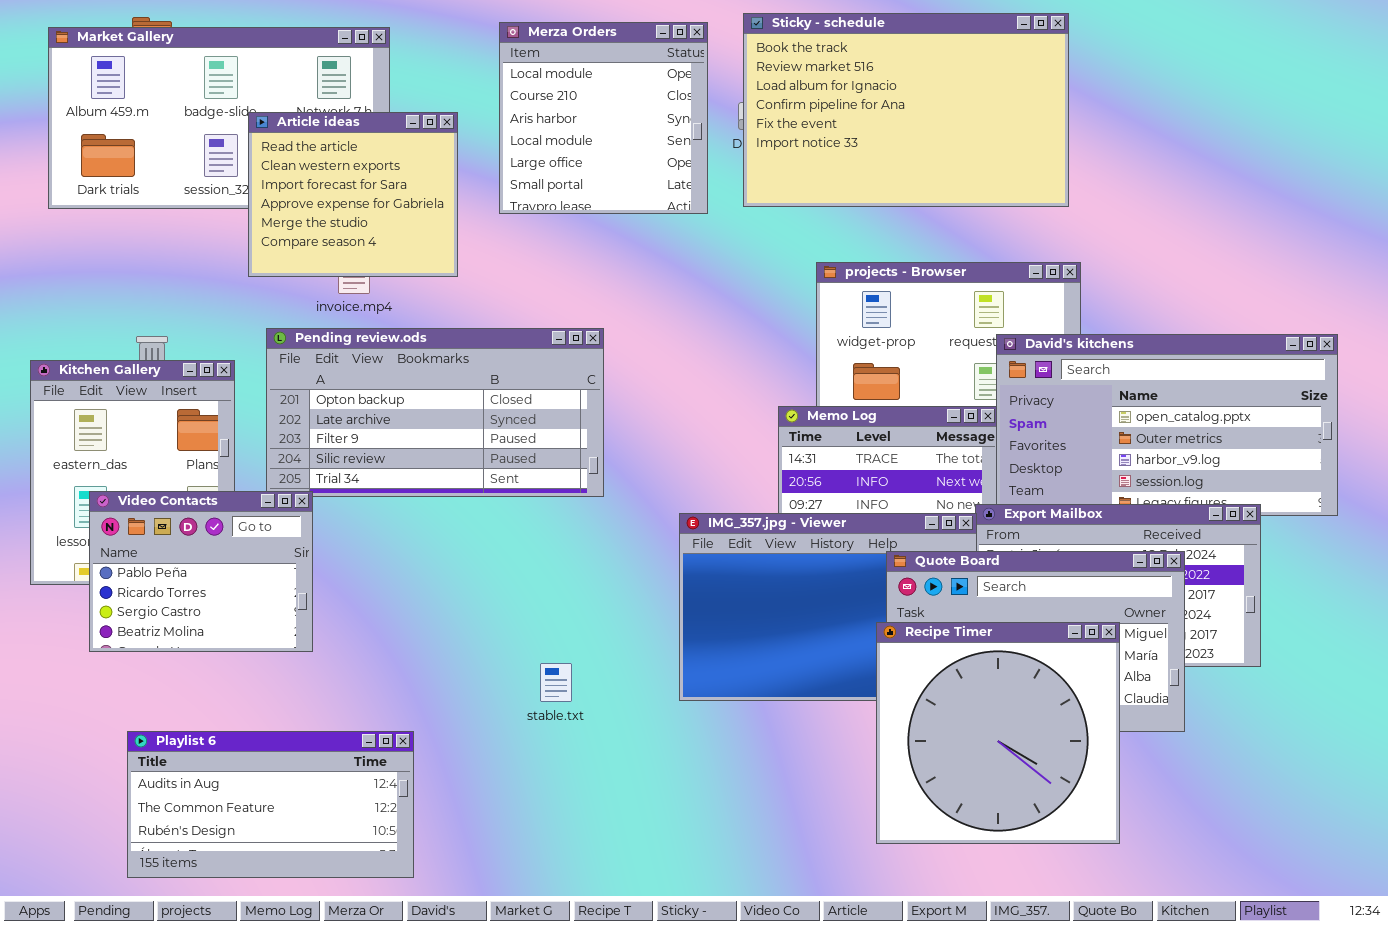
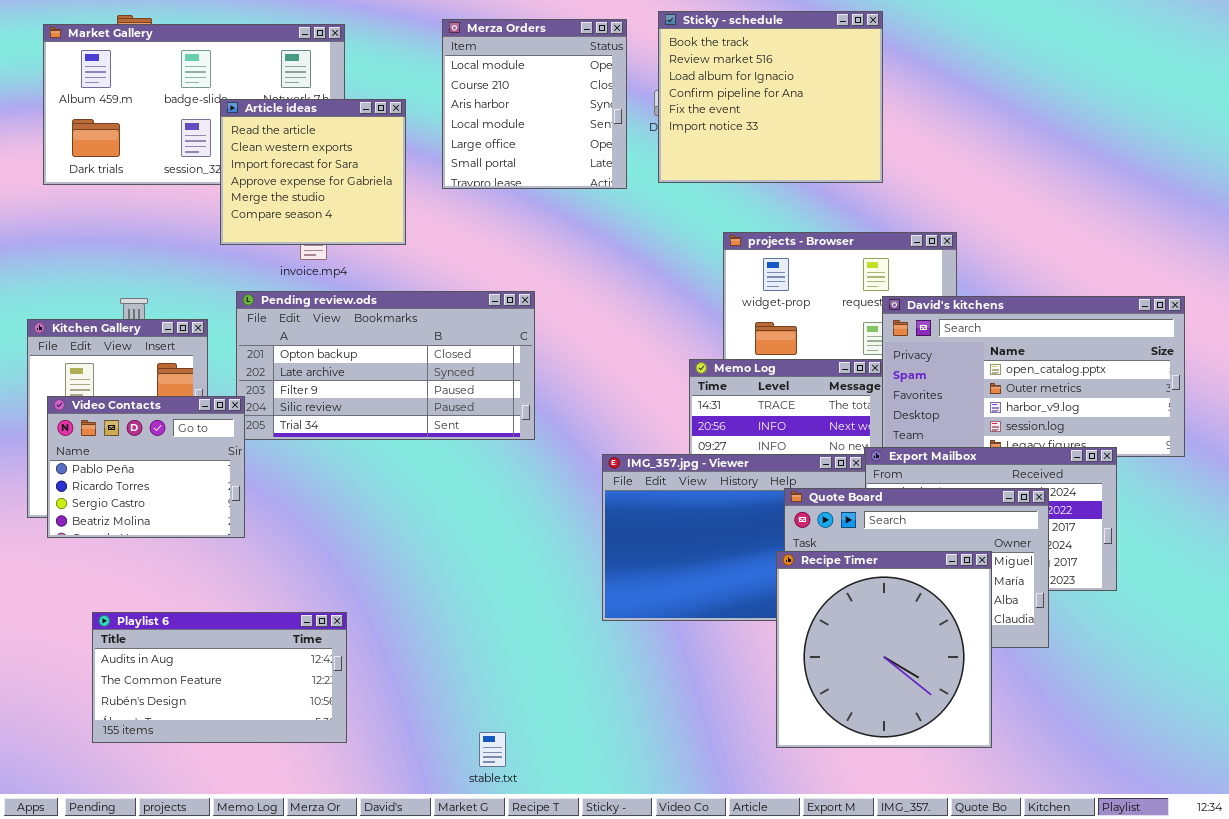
Sticky - schedule: [743,13,1069,207] -> [658,11,883,183], resized
Video Contacts: [89,491,313,652] -> [47,396,245,538], moved
stable.txt: [540,663,572,702] -> [479,732,506,767], moved
Playlist 6: [127,731,414,878] -> [92,612,347,743], moved

